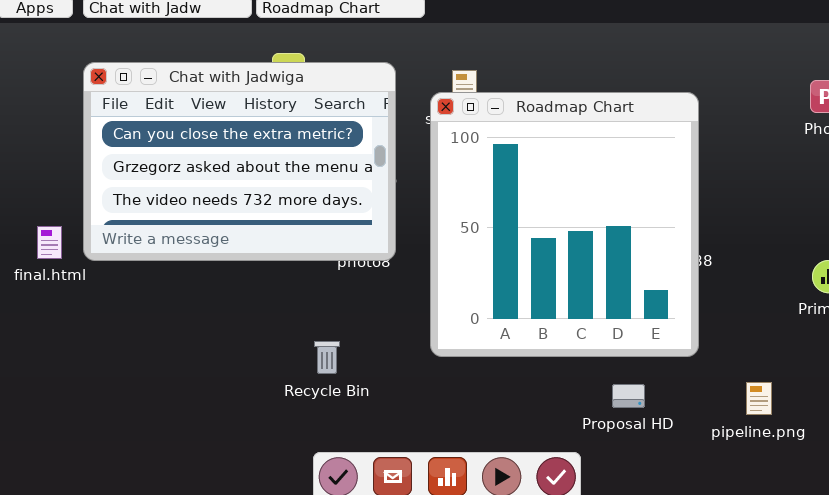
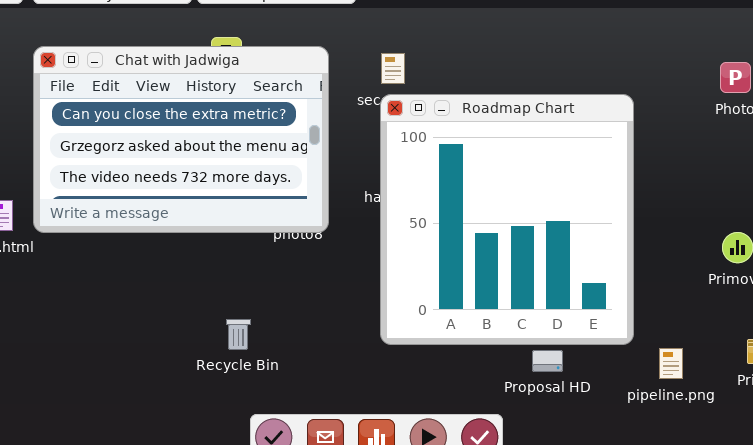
Roadmap Chart: [430,92,699,357] -> [380,94,634,345], moved
Recycle Bin: [314,341,340,374] -> [226,319,251,350], moved

